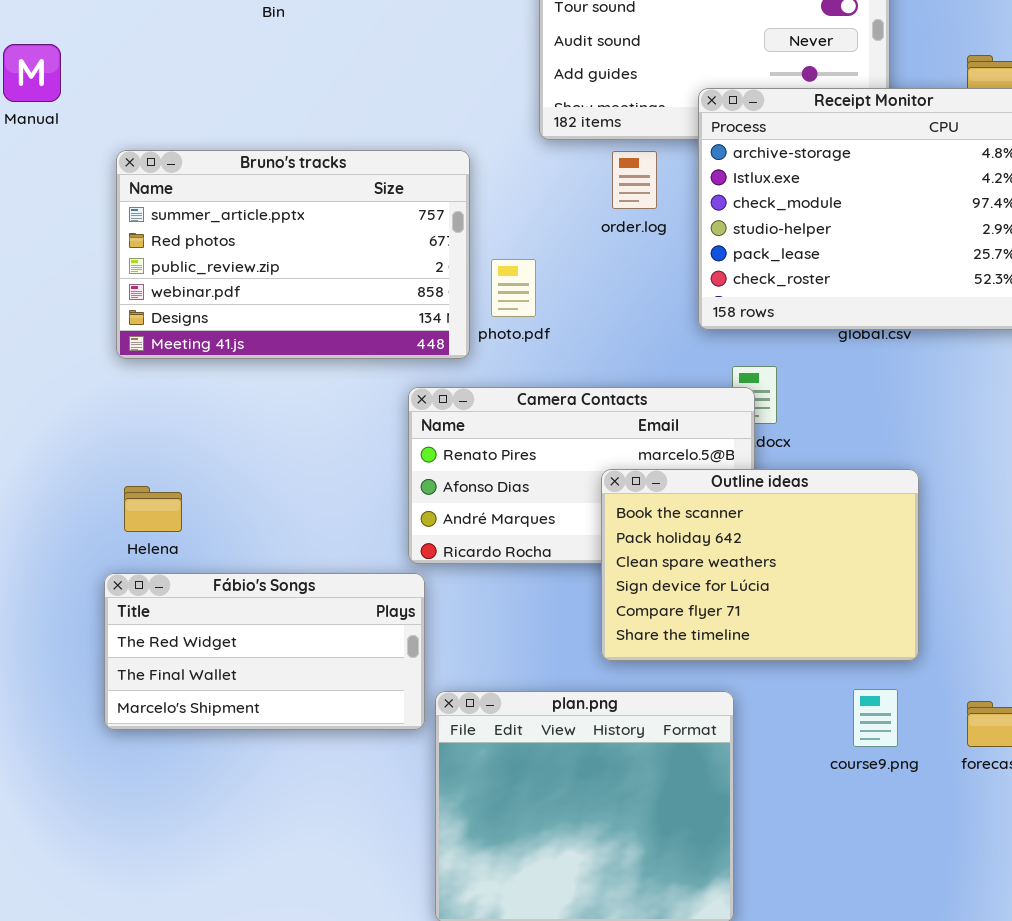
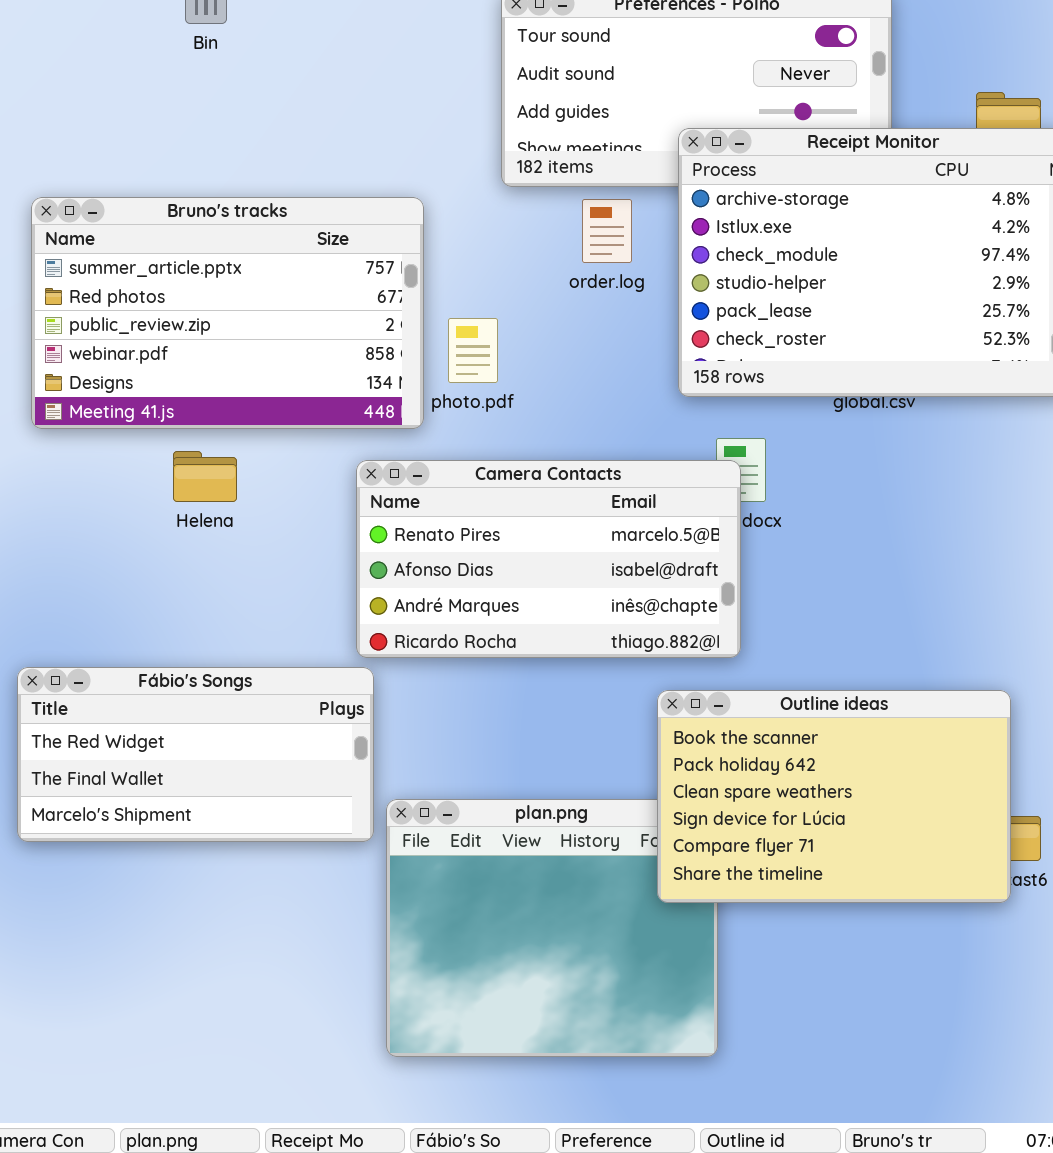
Outline ideas: [601,469,919,661] -> [657,690,1011,903], moved
Helena: [124,486,182,532] -> [173,451,237,502], moved

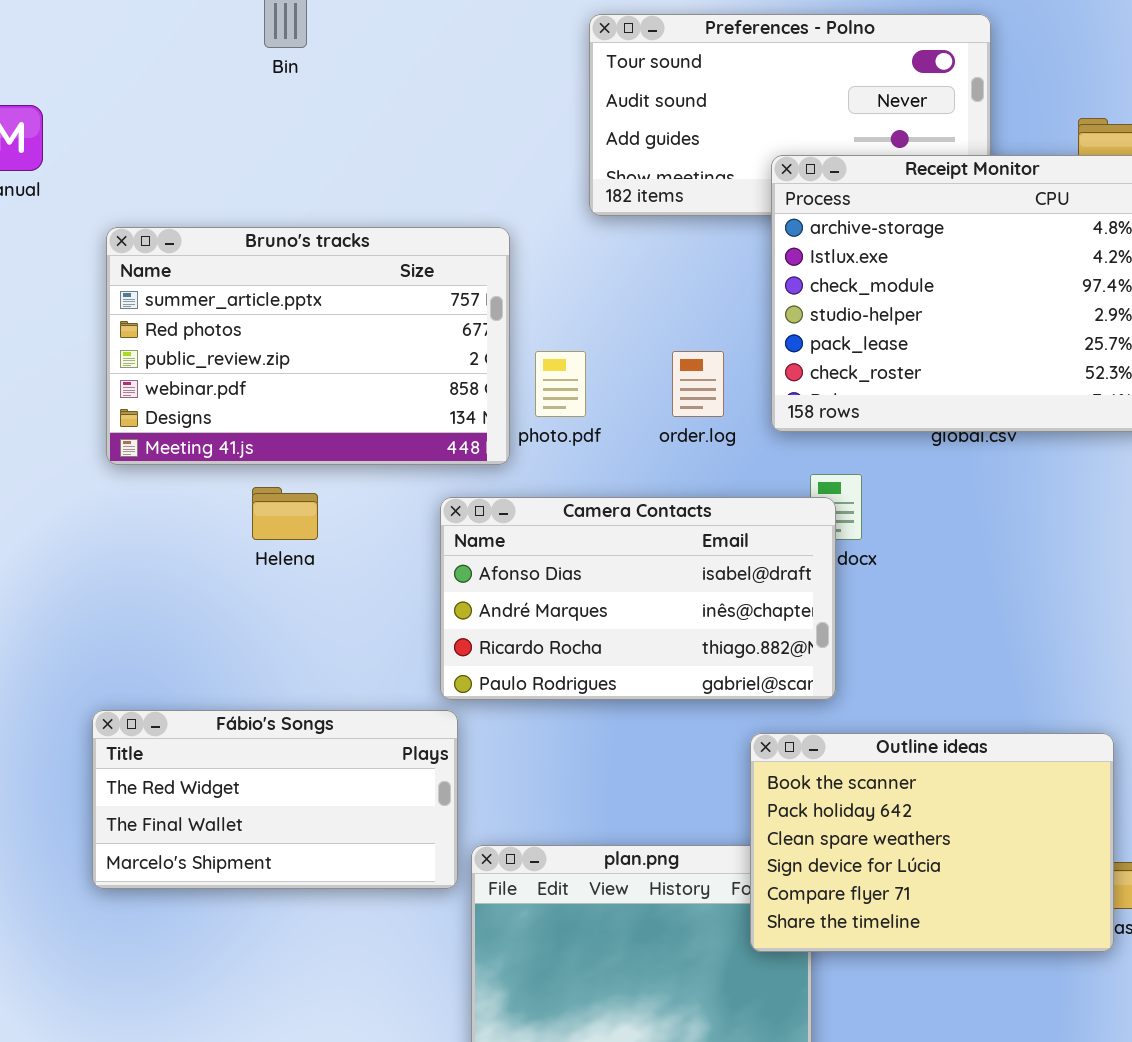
order.log: [582,199,632,263] -> [672,351,724,417], moved
Camera Contacts: [356,460,741,658] -> [440,497,836,700], scrolled down 1 row

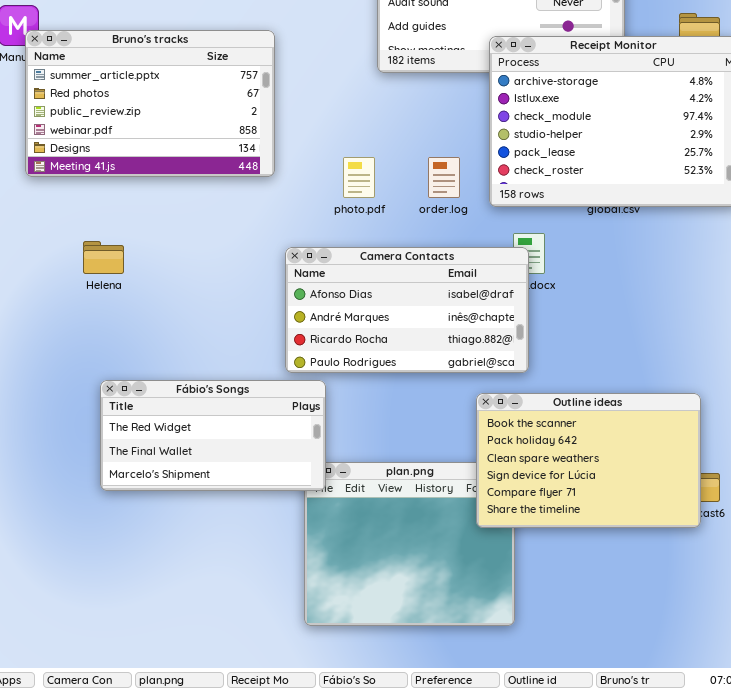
Bruno's tracks: [106,227,510,465] -> [25,30,275,177], moved
Helena: [252,487,318,540] -> [83,241,124,274], moved
Fábio's Songs: [92,710,458,889] -> [100,380,326,491], moved

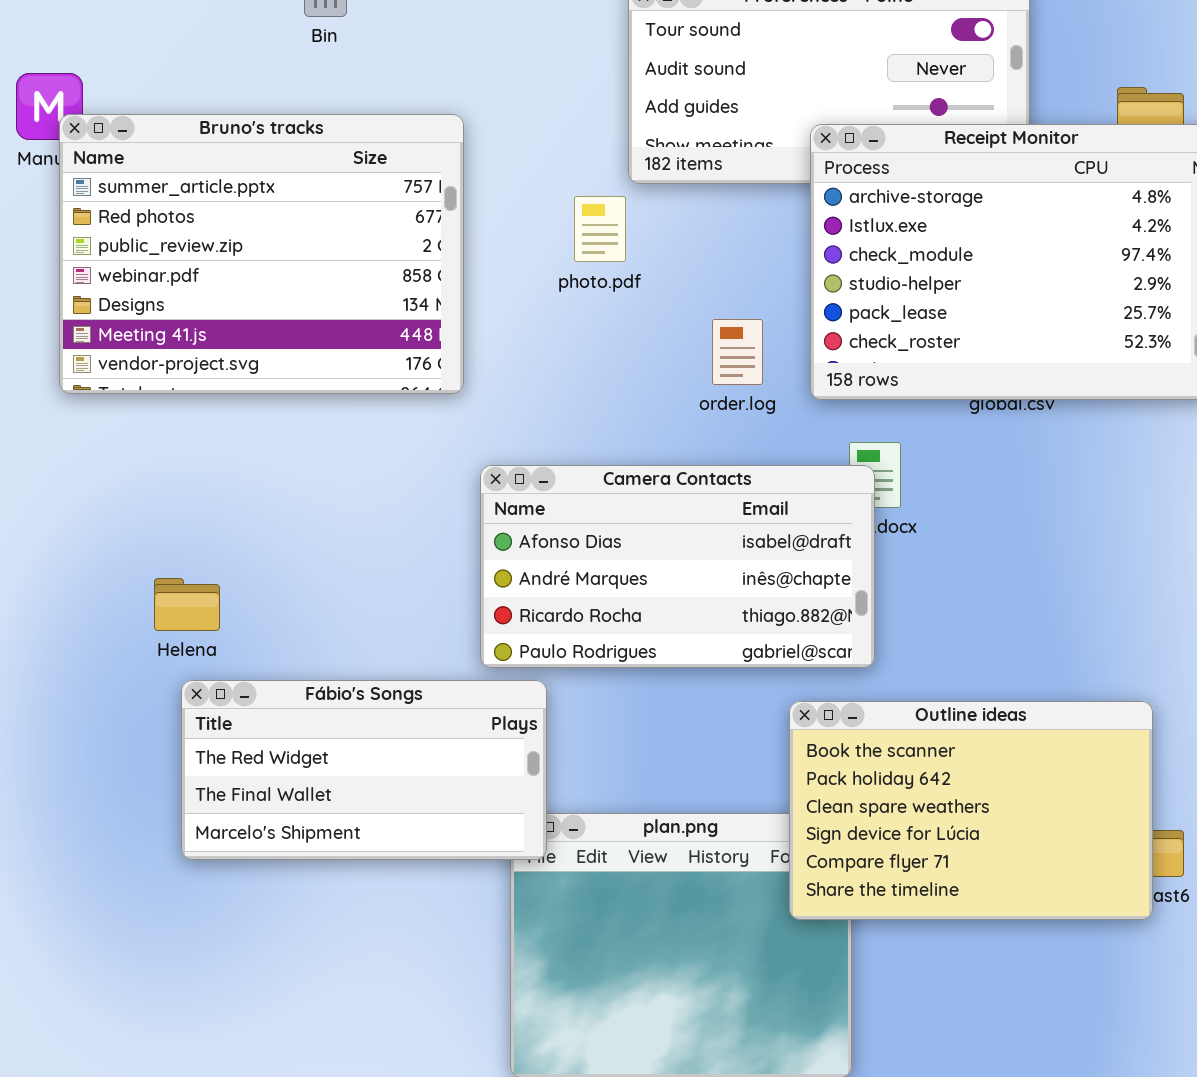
Bruno's tracks: [25,30,275,177] -> [59,114,464,394], resized
photo.pdf: [343,157,375,198] -> [574,196,626,262], moved
Helena: [83,241,124,274] -> [154,578,220,631], moved

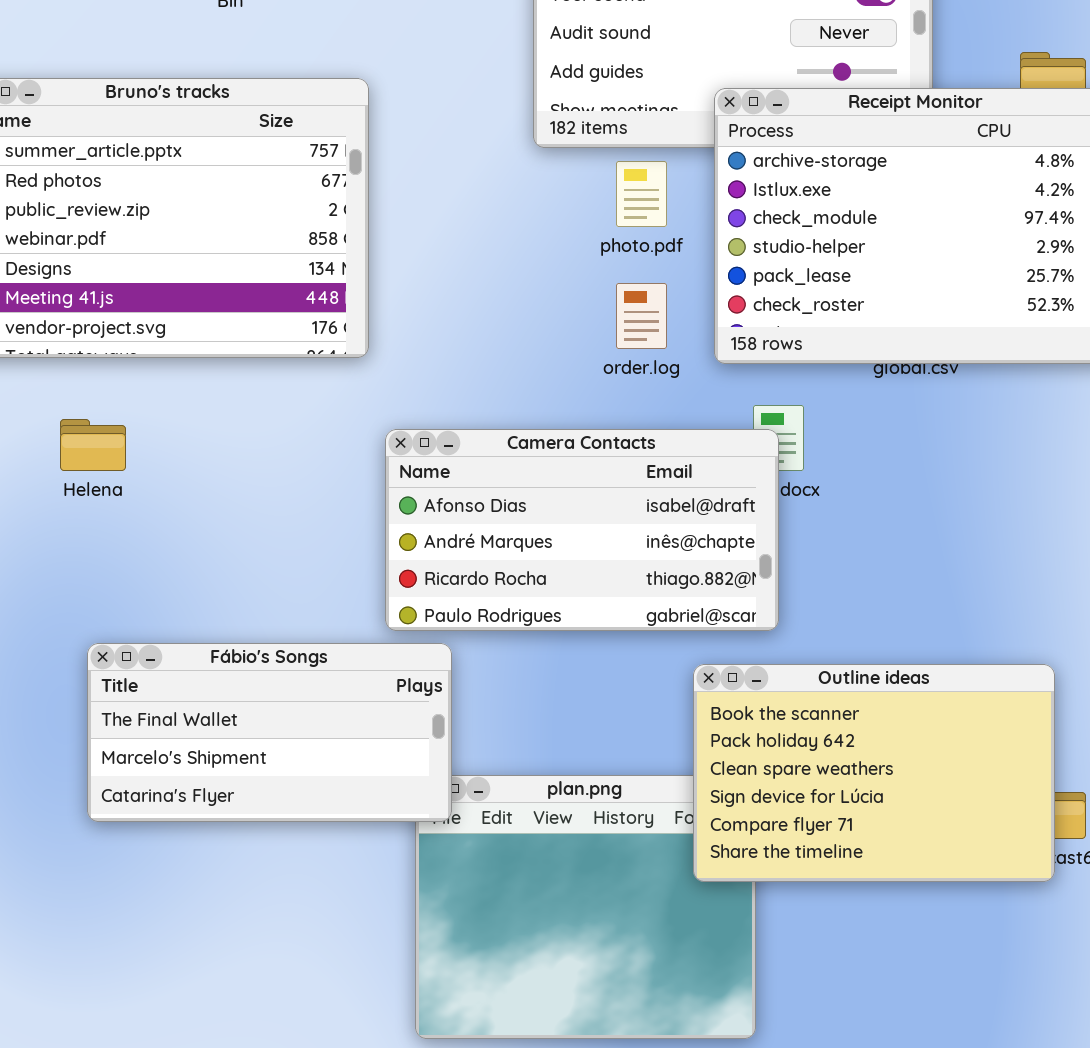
photo.pdf: [574,196,626,262] -> [616,161,667,227], moved
Helena: [154,578,220,631] -> [60,419,126,471], moved
Fábio's Songs: [181,680,547,860] -> [87,643,452,822], scrolled down 1 row

